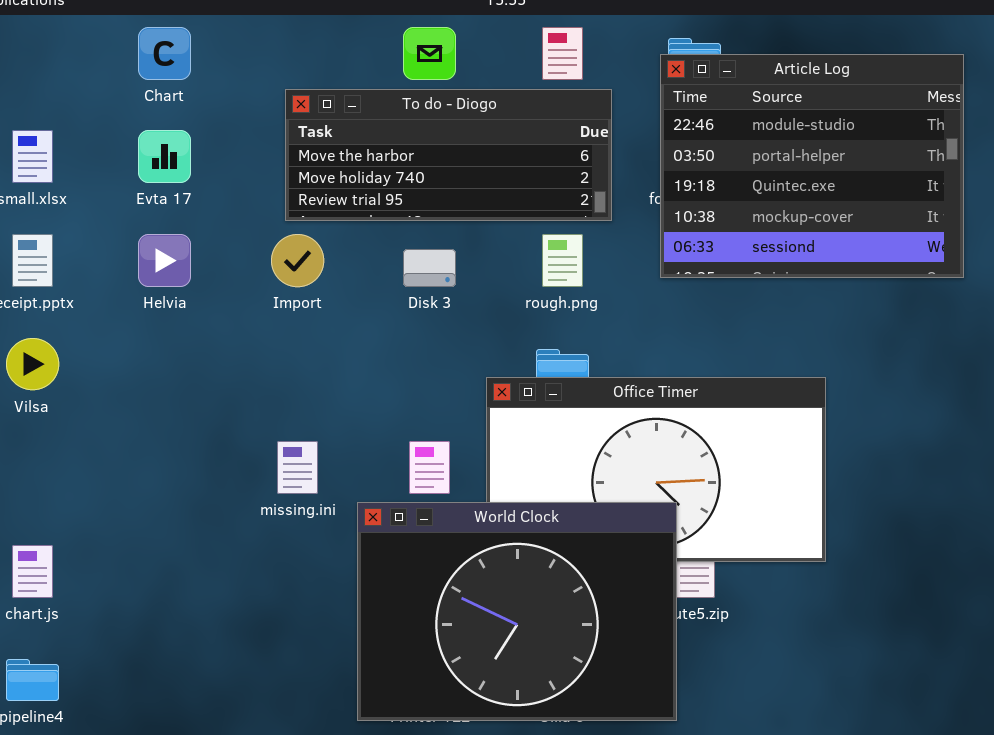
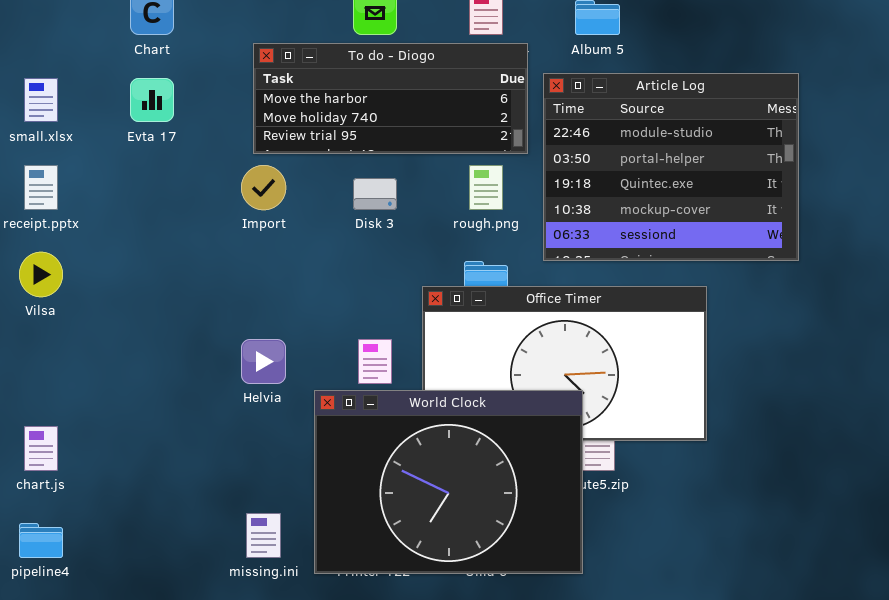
Article Log: [660,54,964,278] -> [543,73,799,261], moved
Helvia: [138,234,191,287] -> [241,339,286,384], moved
missing.ini: [277,441,318,494] -> [246,513,281,558], moved

